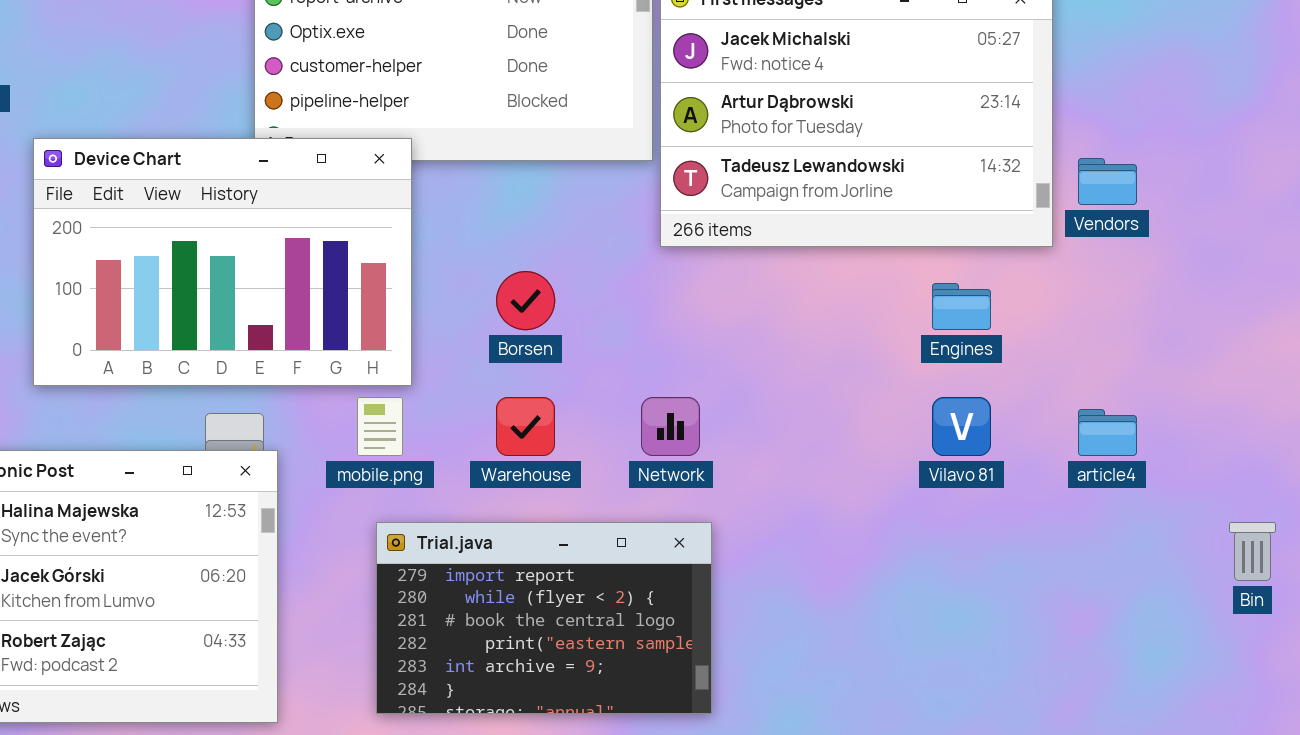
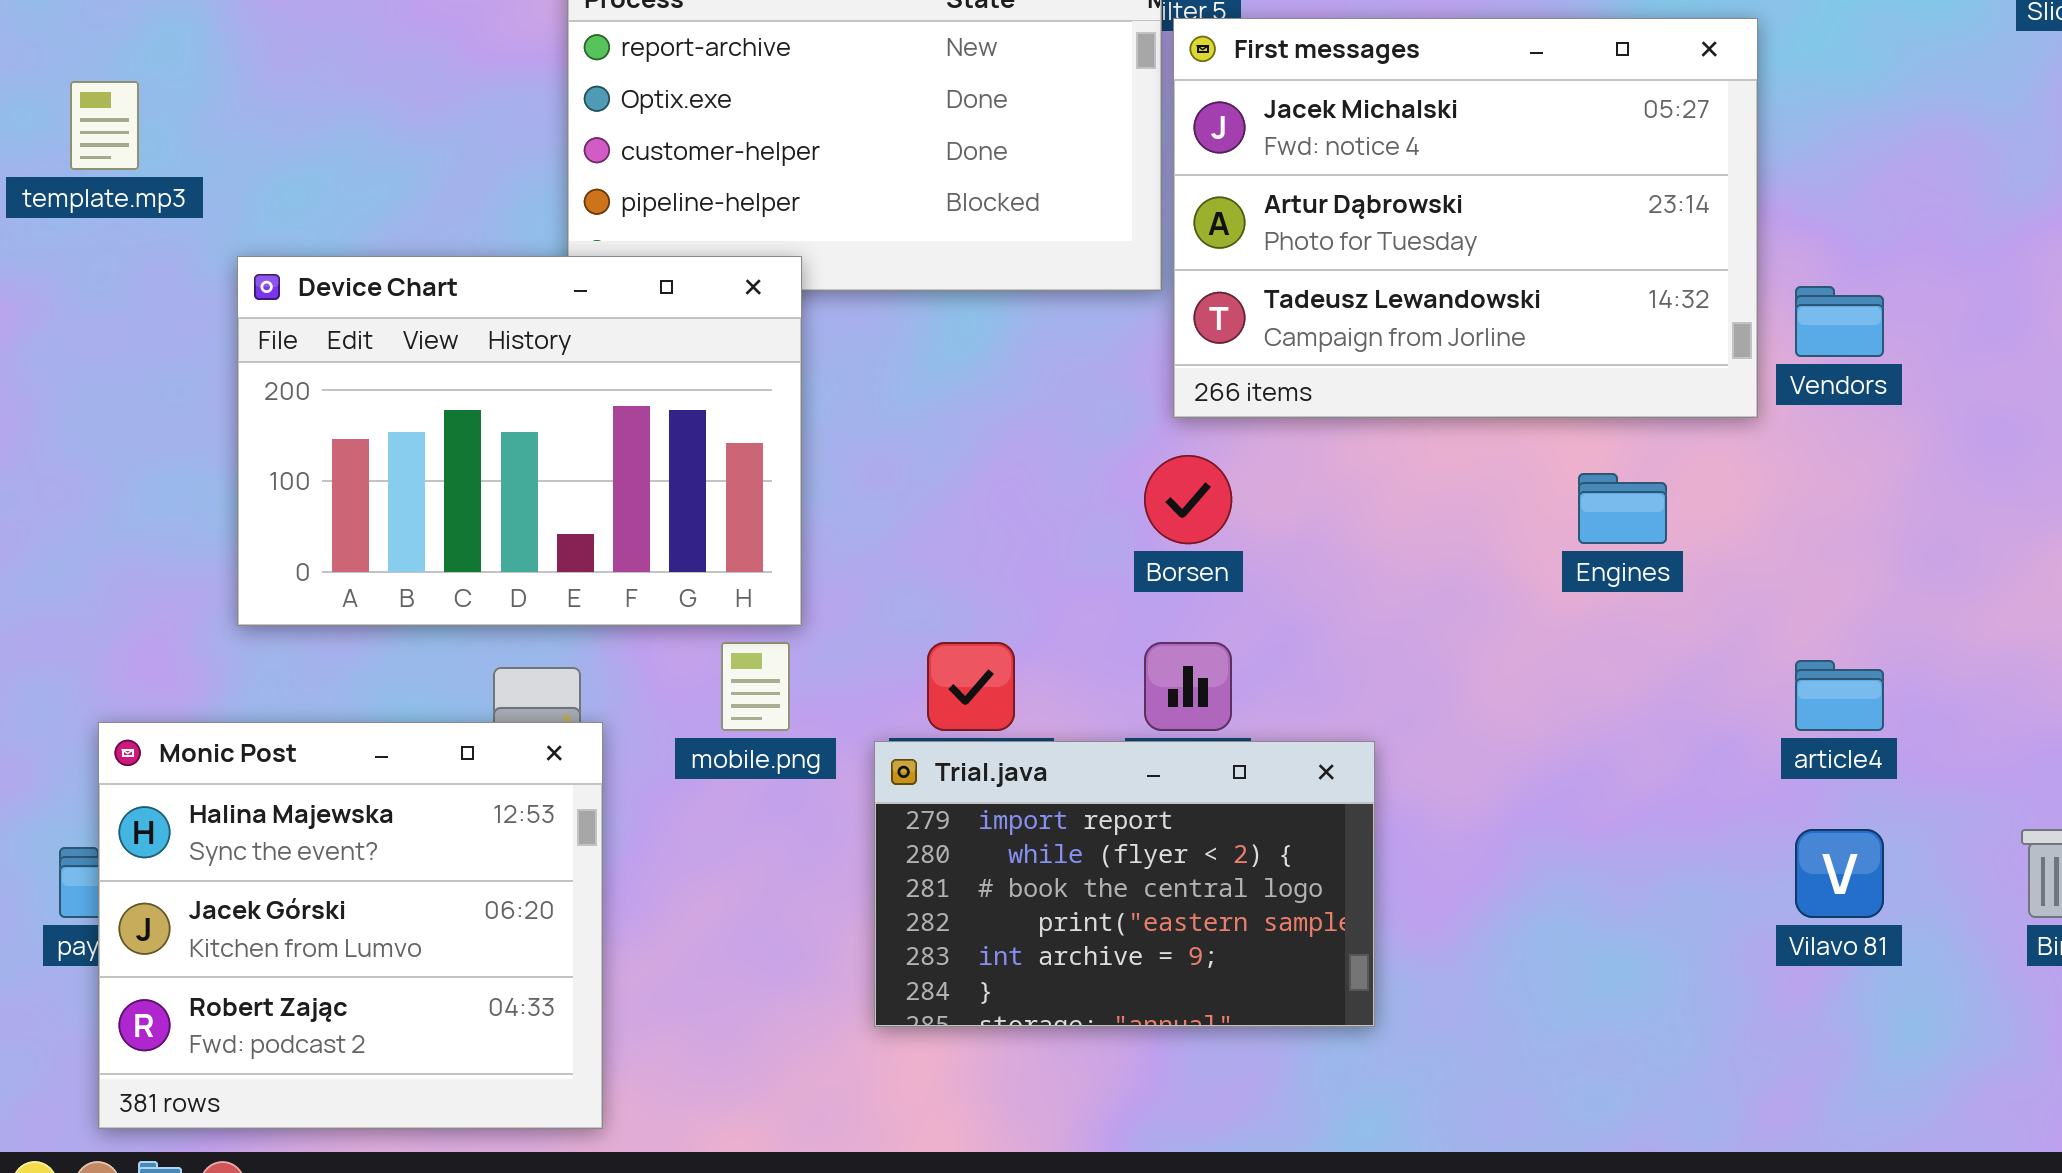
Borsen: [496,271,555,330] -> [1144,455,1232,544], moved
Vilavo 81: [932,397,991,456] -> [1795,829,1884,918], moved
Trial.java: [376,522,712,714] -> [874,741,1375,1027], moved

